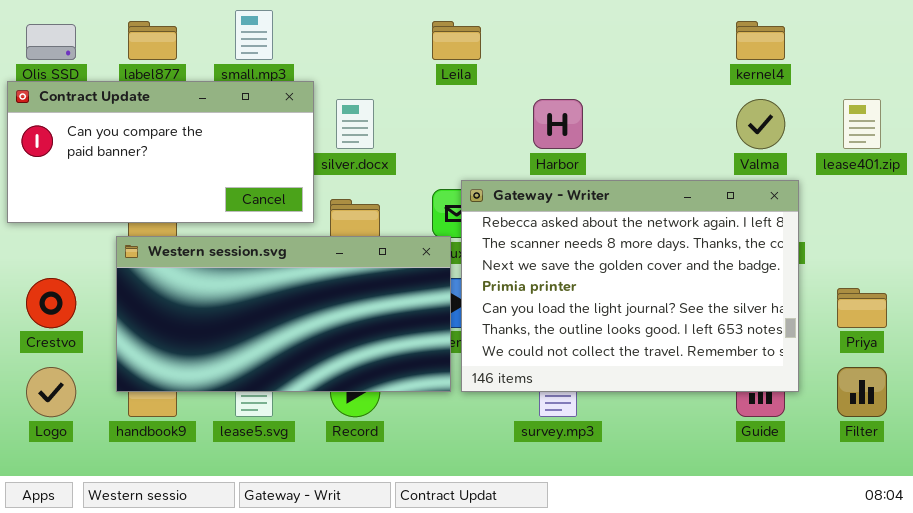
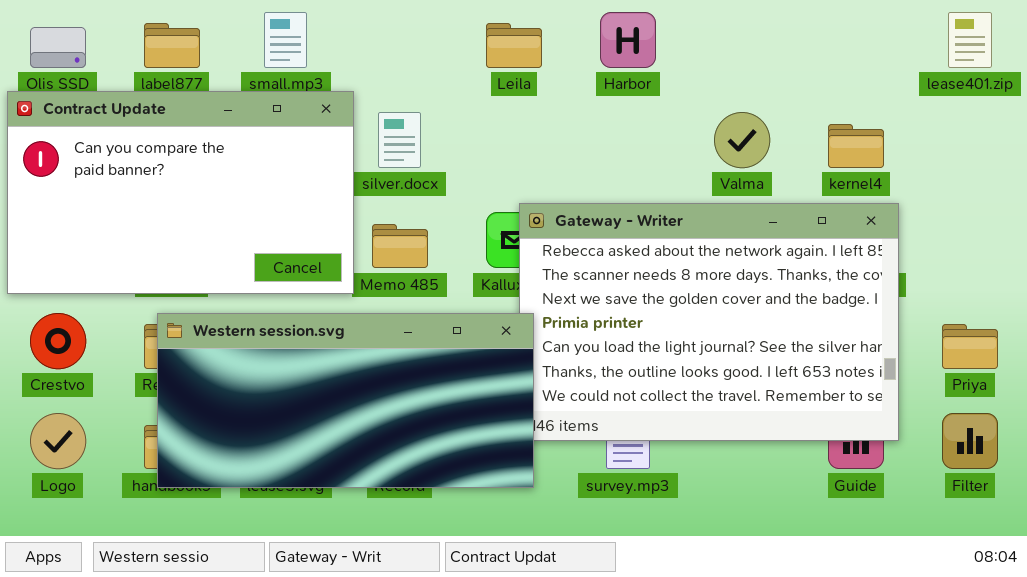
kernel4: [736,21,785,60] -> [828,124,884,168], moved
Contract Update: [7,81,314,223] -> [7,91,354,294], resized
Harbor: [533,99,583,149] -> [600,12,656,68], moved
Valma: [736,99,785,149] -> [714,112,770,168], moved
lease401.zip: [843,99,881,149] -> [948,12,992,68], moved
Western session.svg: [116,236,451,392] -> [157,313,534,488], moved

